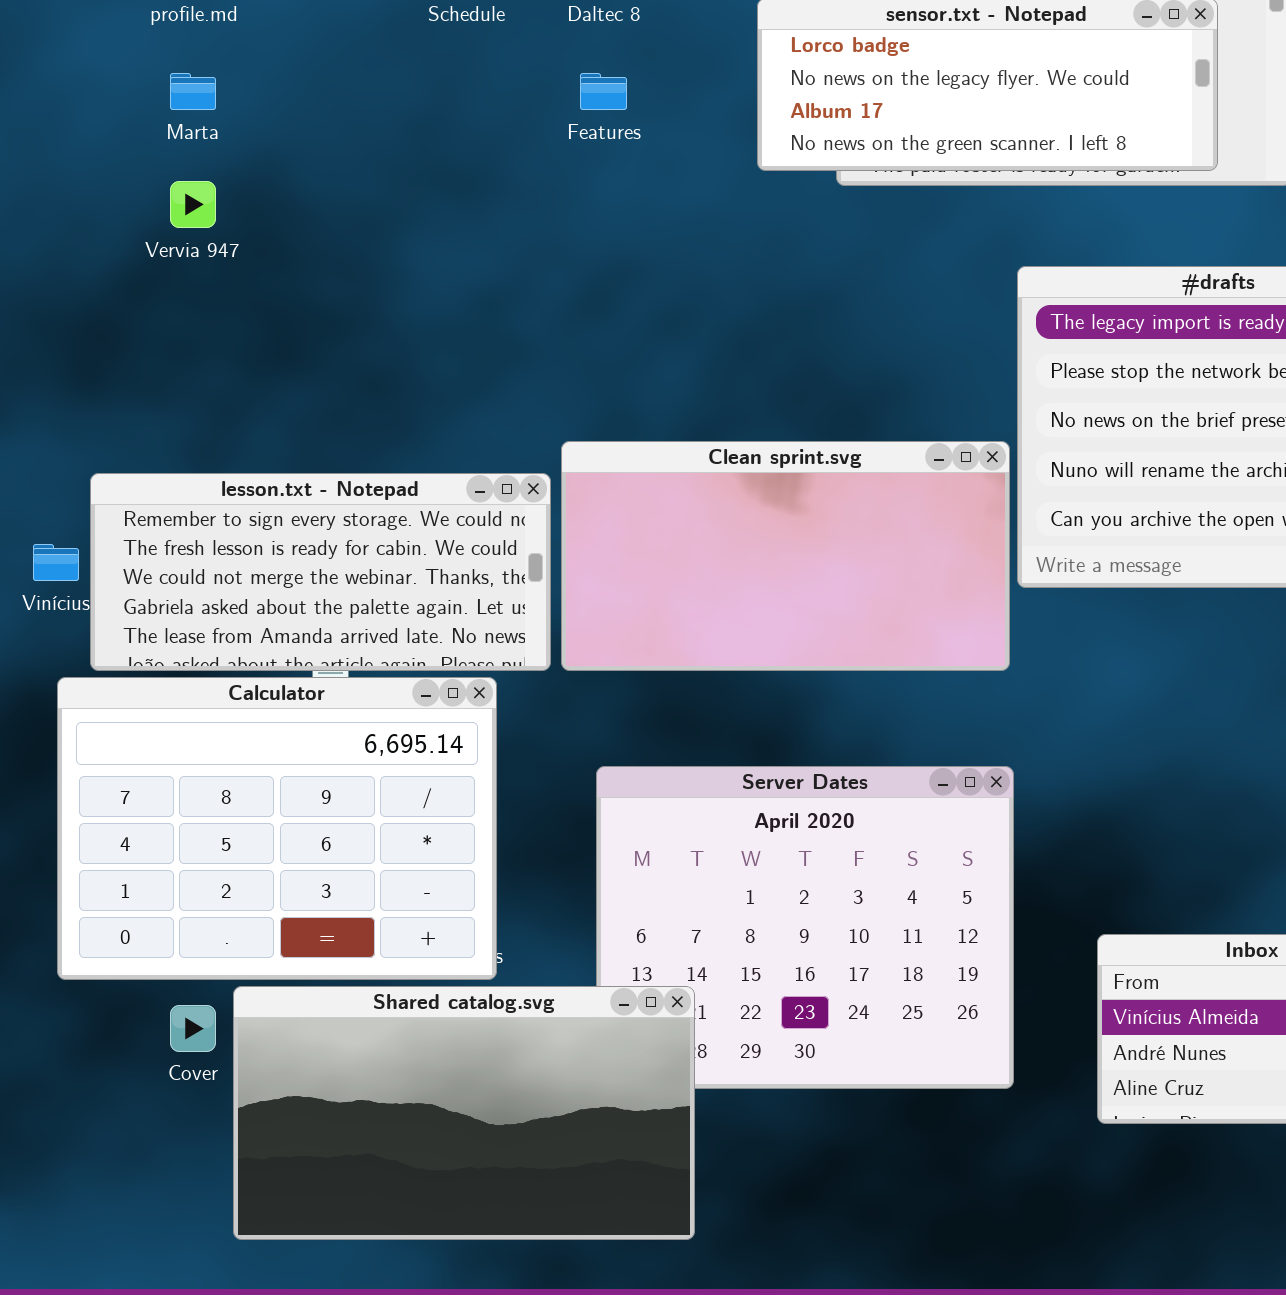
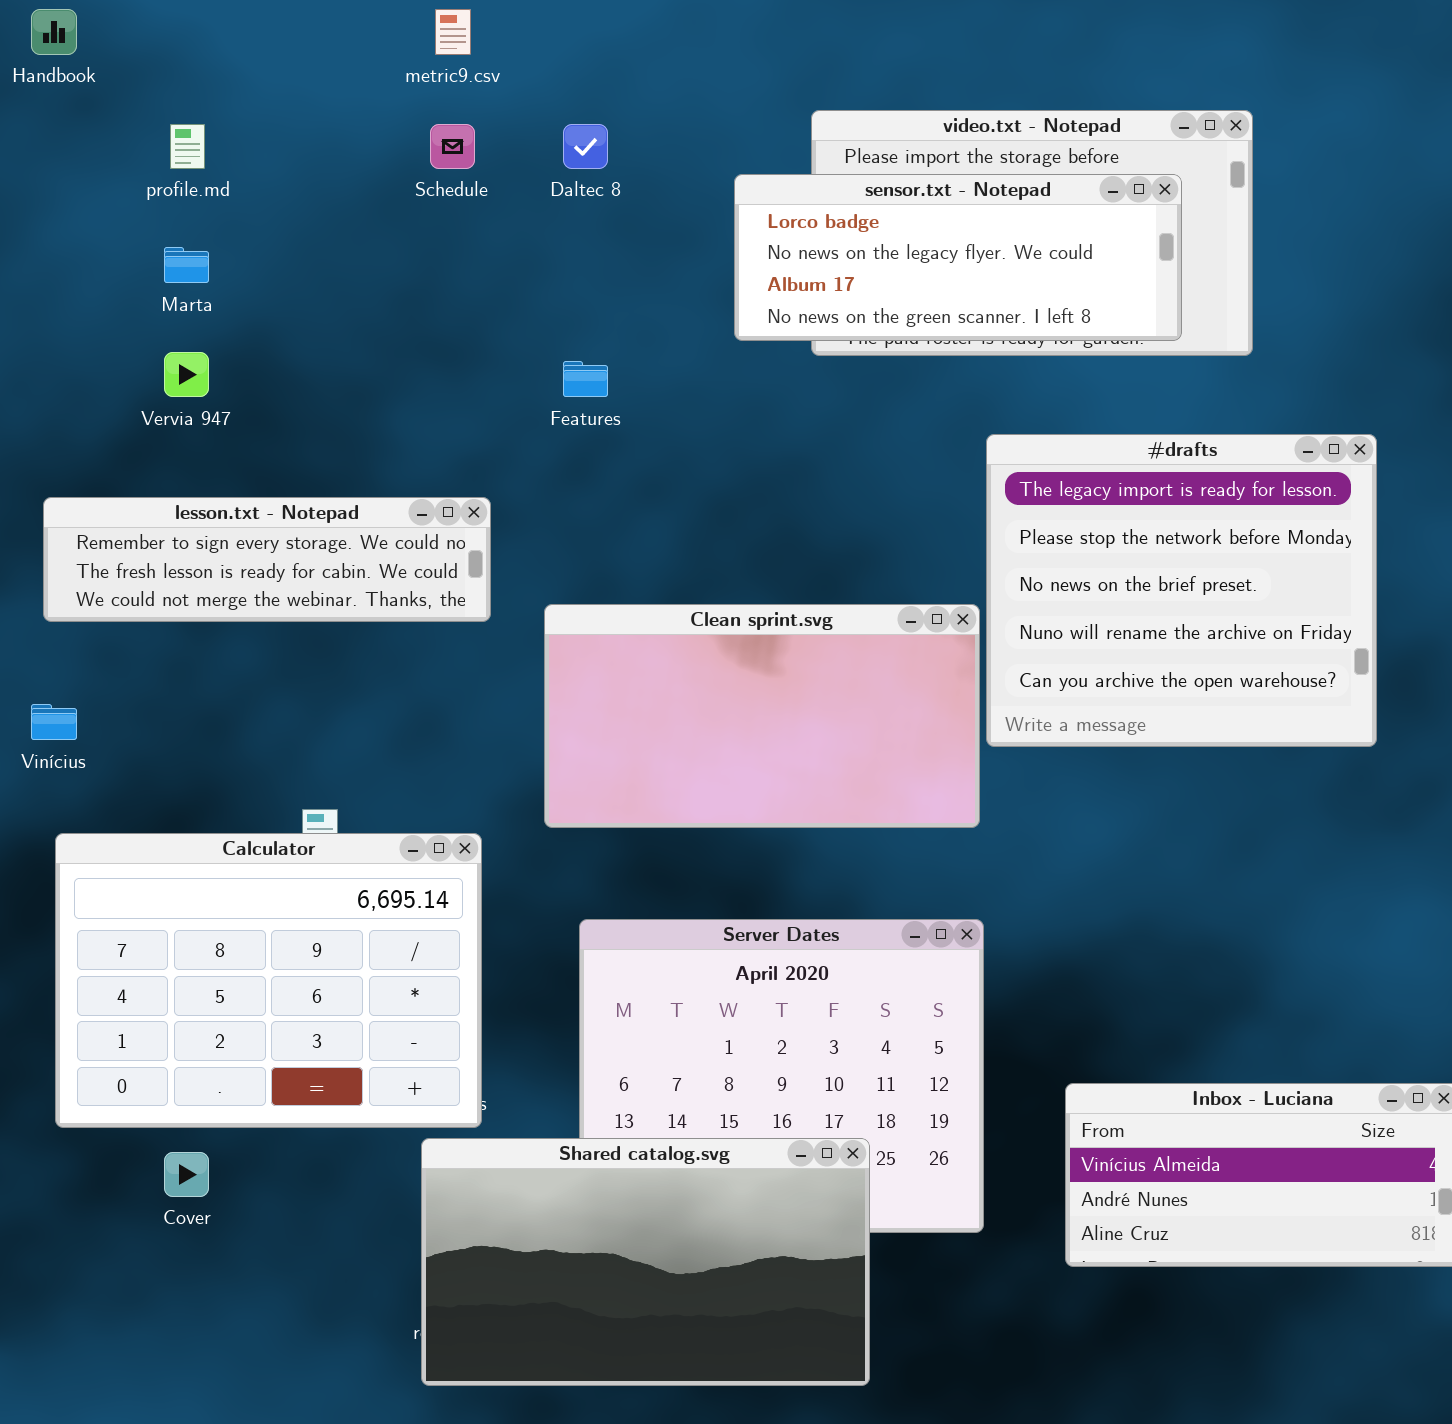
Features: [580,73,627,110] -> [563,361,608,397], moved
lesson.txt - Notepad: [90,473,551,671] -> [43,497,491,622], moved, resized
Shared catalog.svg: [233,986,695,1240] -> [421,1138,870,1386], moved

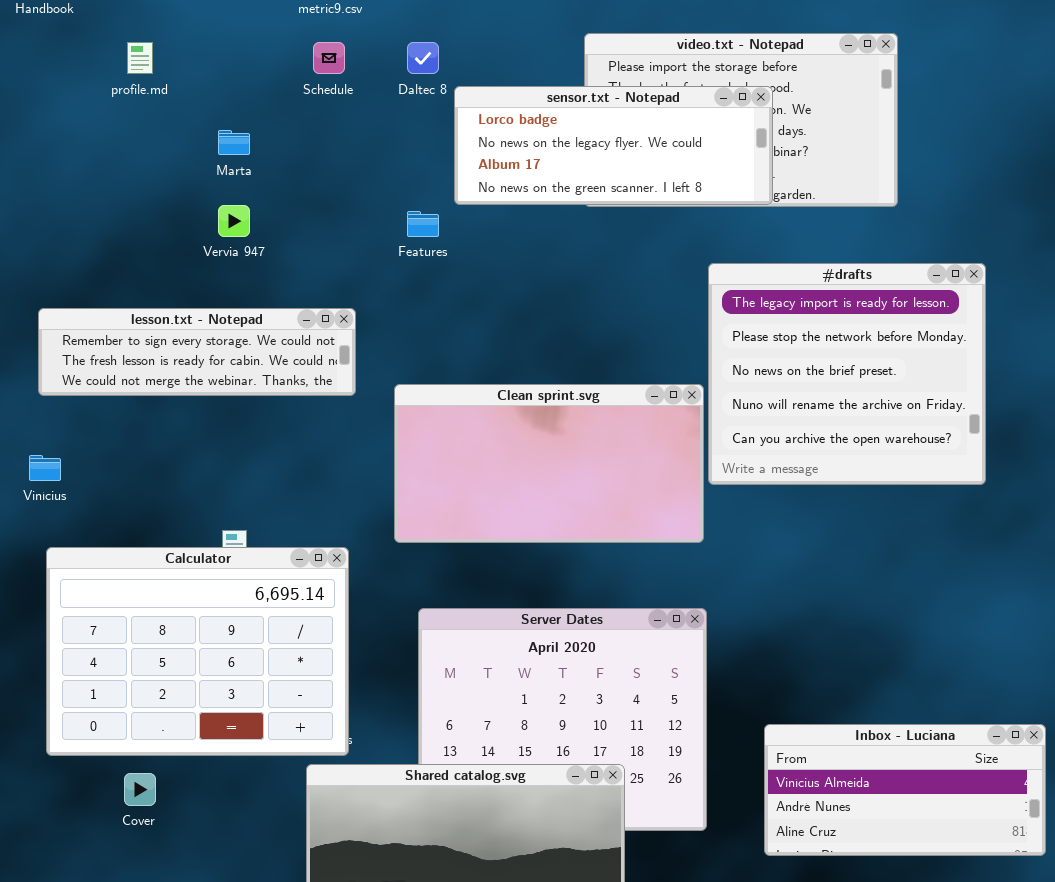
sensor.txt - Notepad: [734,174,1182,341] -> [454,86,773,205], moved
Marta: [164,247,209,283] -> [218,130,250,155], moved
Vervia 947: [164,352,209,397] -> [218,205,250,237], moved

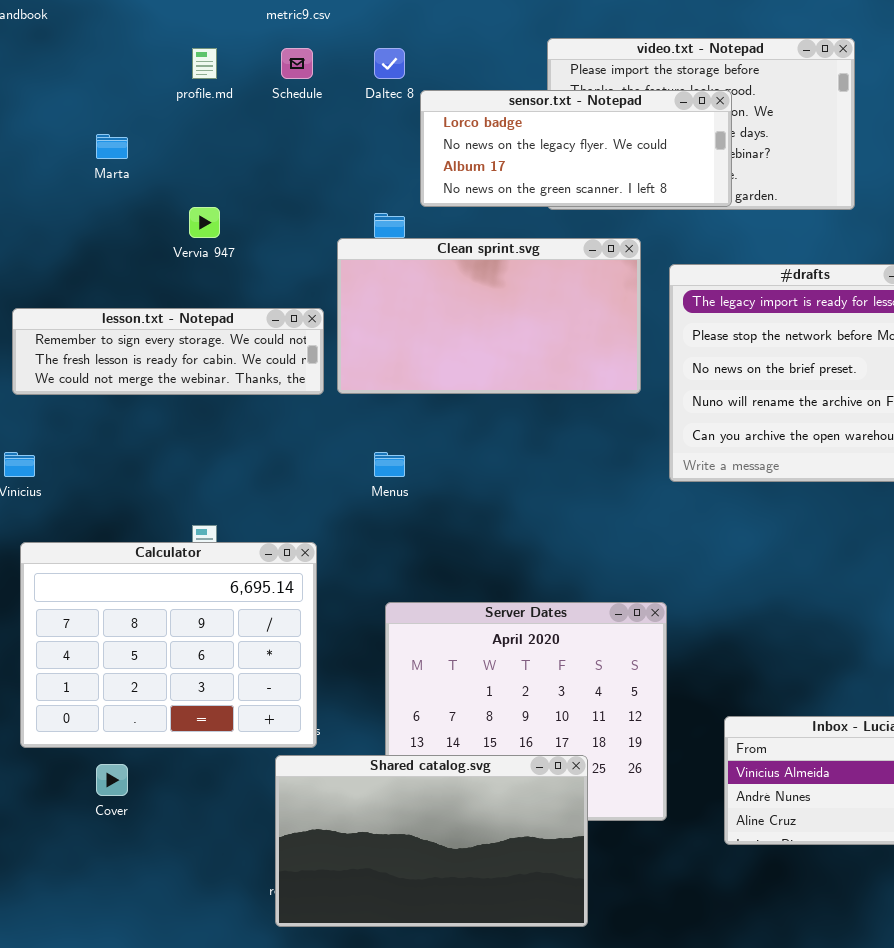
profile.md: [127,42,153,74] -> [192,48,217,79], moved
Marta: [218,130,250,155] -> [96,134,128,159], moved
Clean sprint.svg: [394,384,704,543] -> [337,238,641,394], moved

